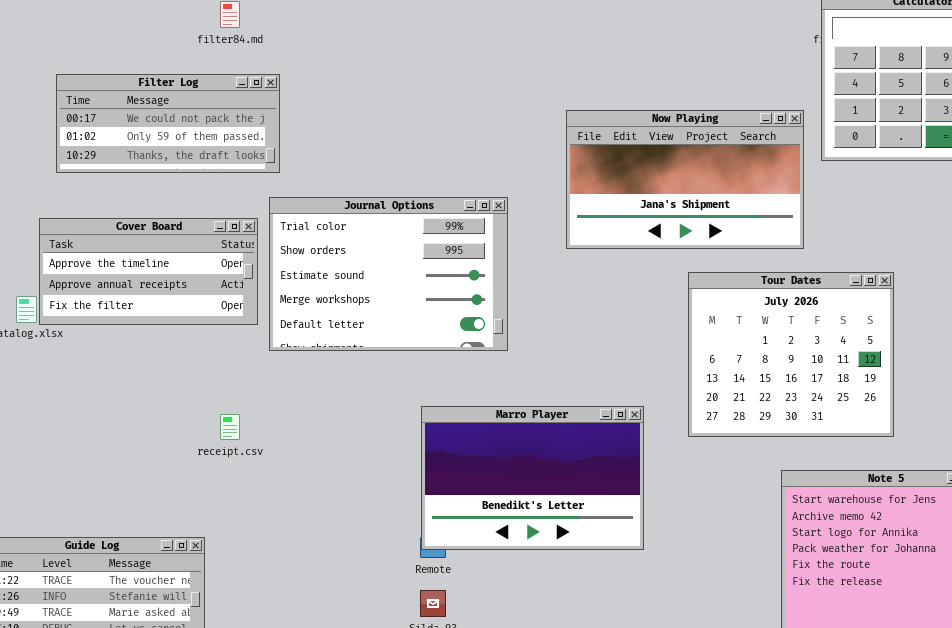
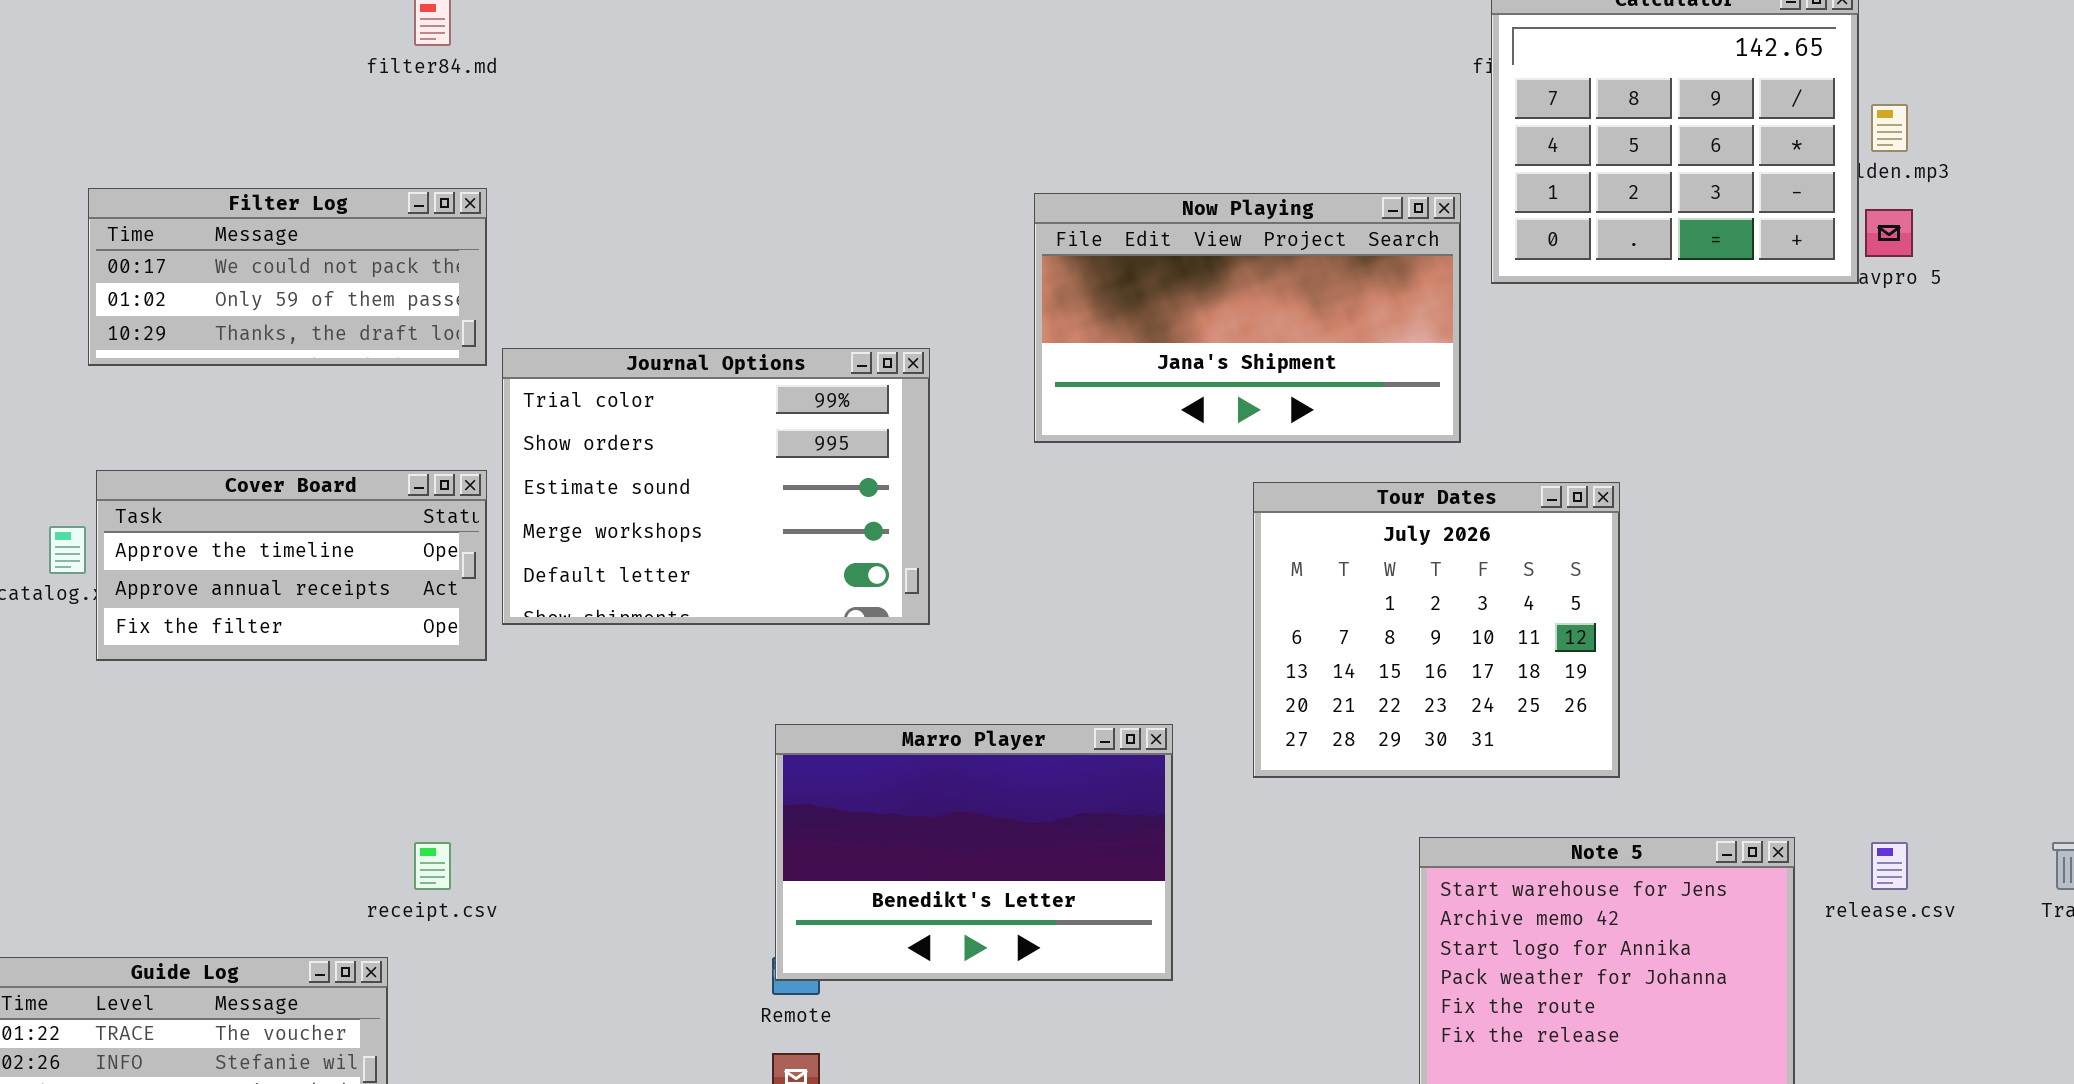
Filter Log: [56,74,280,173] -> [88,188,487,366], moved
Cover Board: [39,218,258,325] -> [96,470,487,661], moved
receipt.csv: [220,414,240,440] -> [414,842,451,890], moved

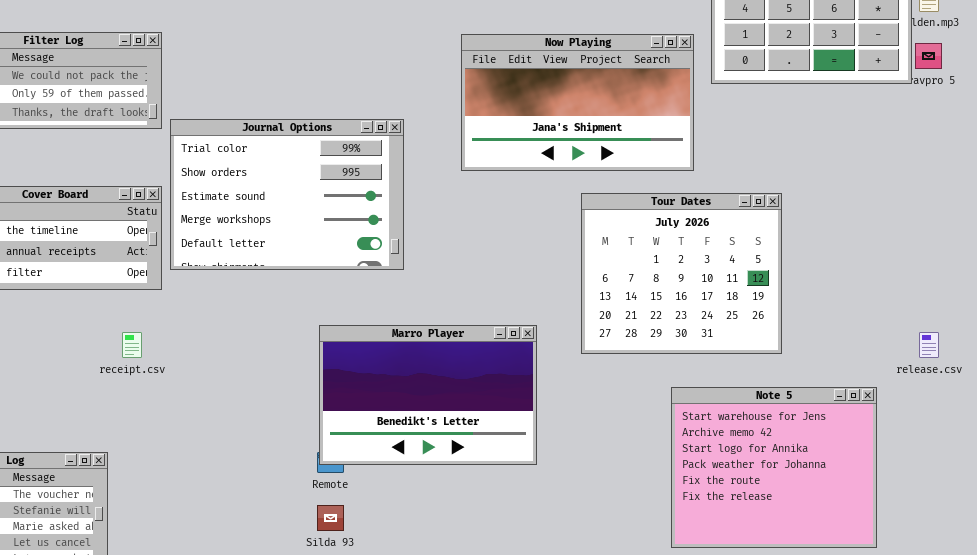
receipt.csv: [414,842,451,890] -> [122,332,142,358], moved
release.csv: [1871,842,1908,890] -> [919,332,939,358], moved

